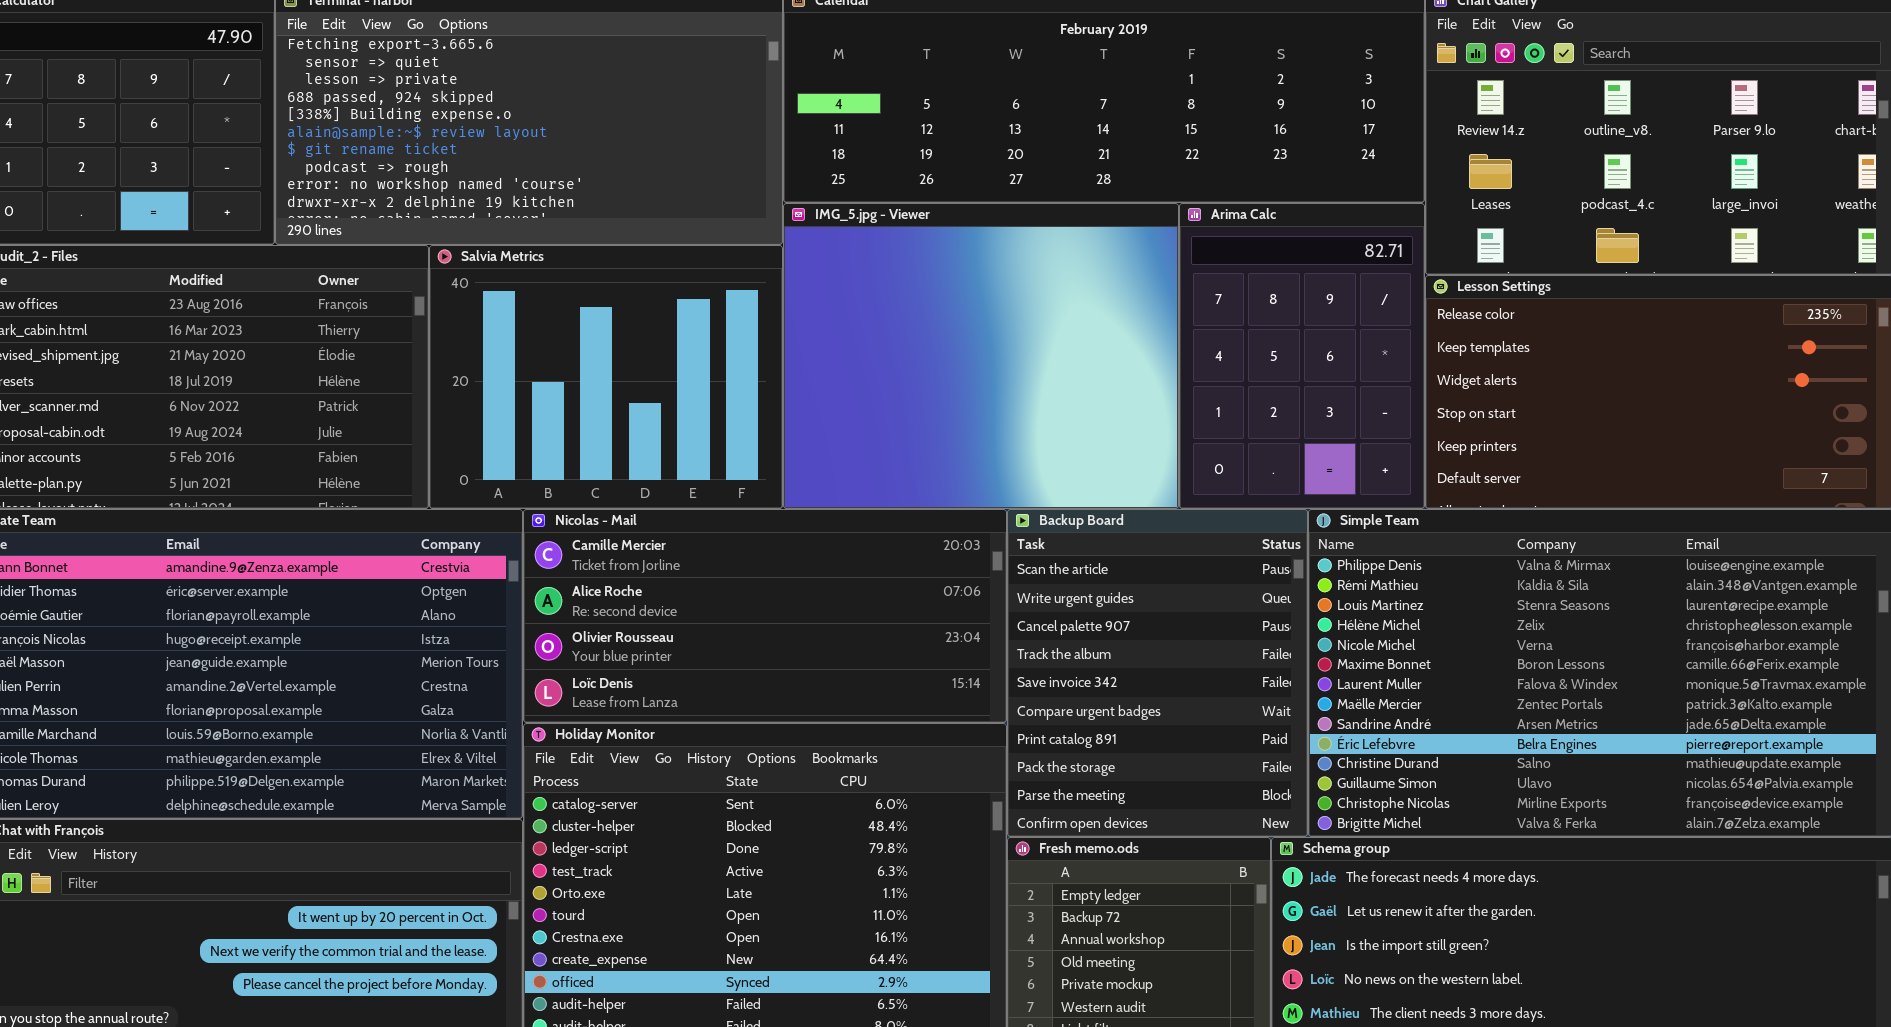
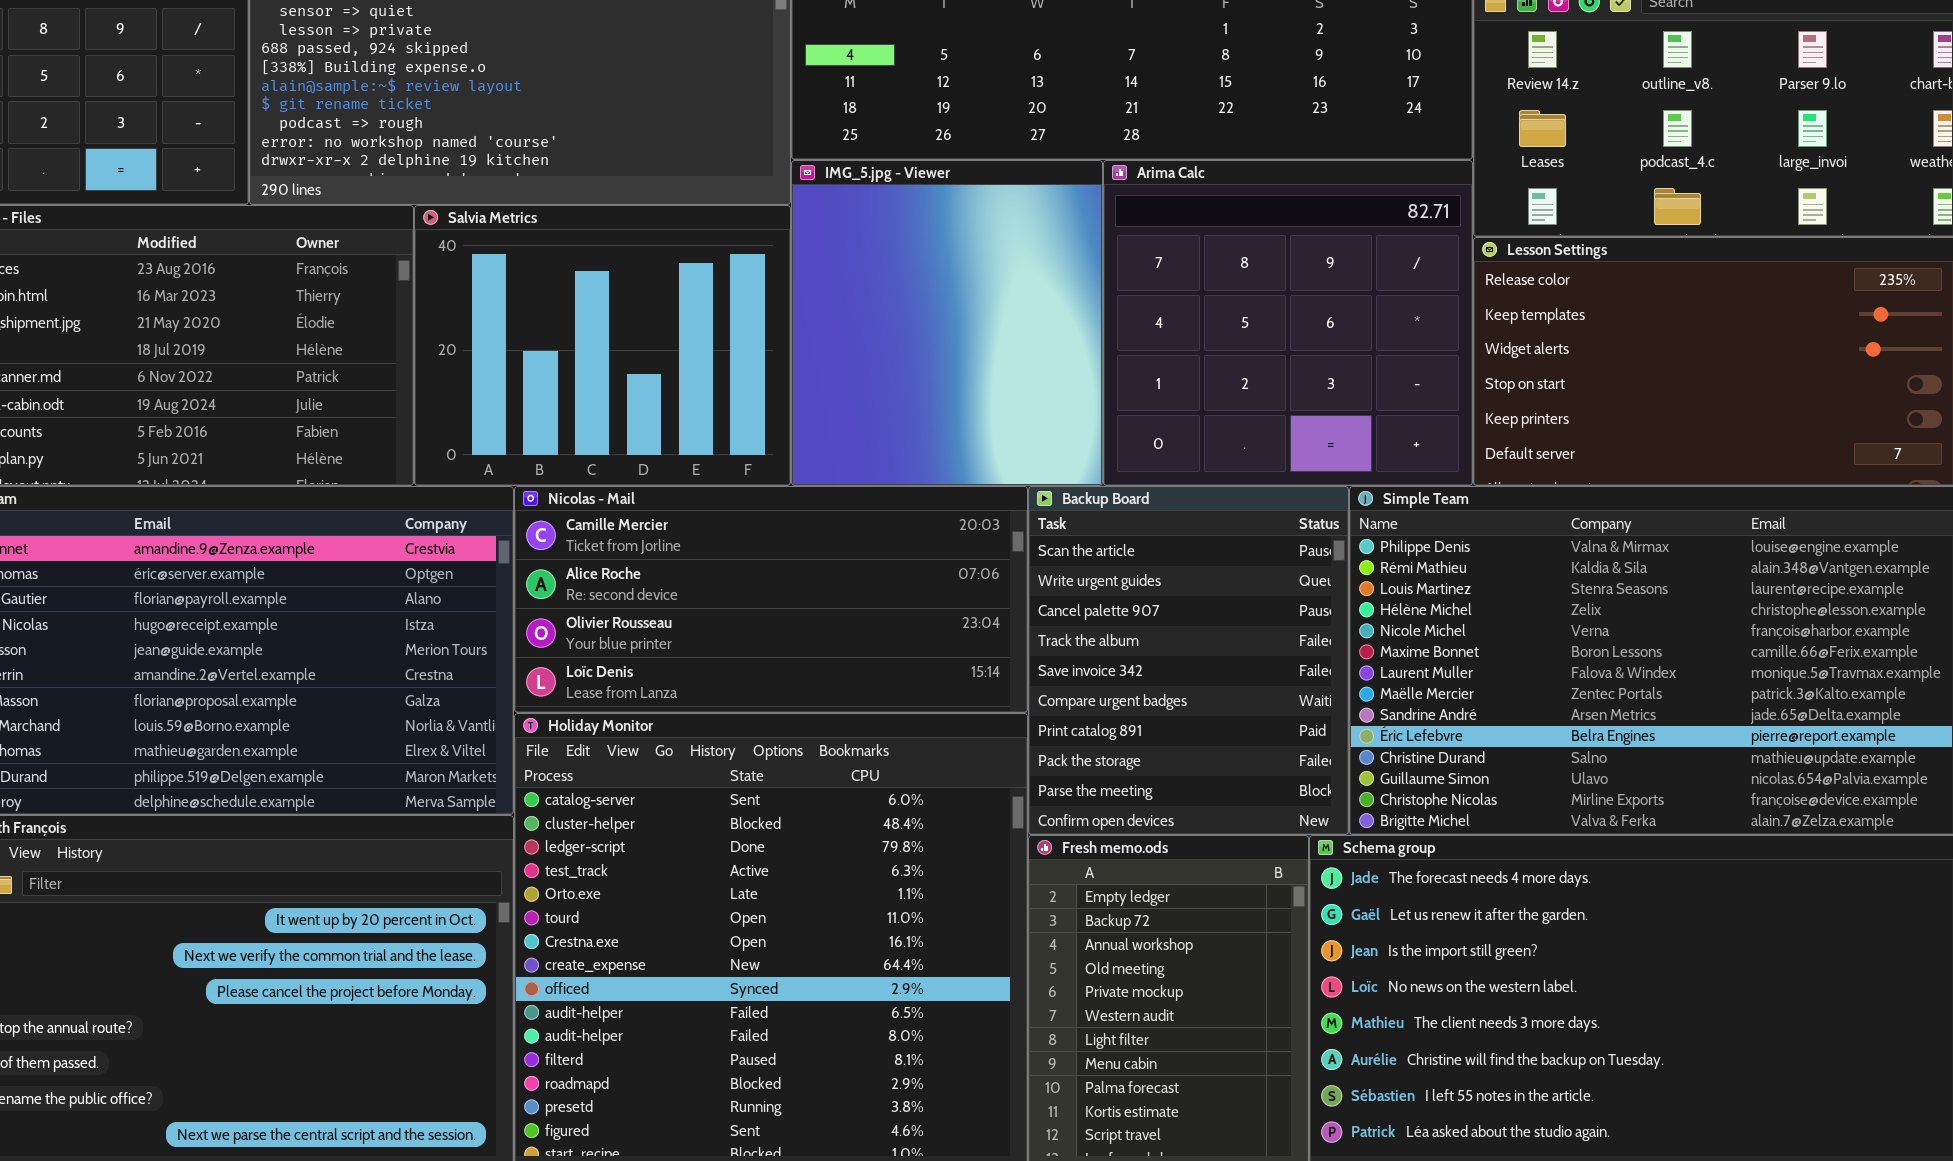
IMG_5.jpg - Viewer: [783,203,1179,509] -> [791,160,1103,486], resized
Arima Calc: [1179,203,1425,509] -> [1103,160,1473,486], resized

